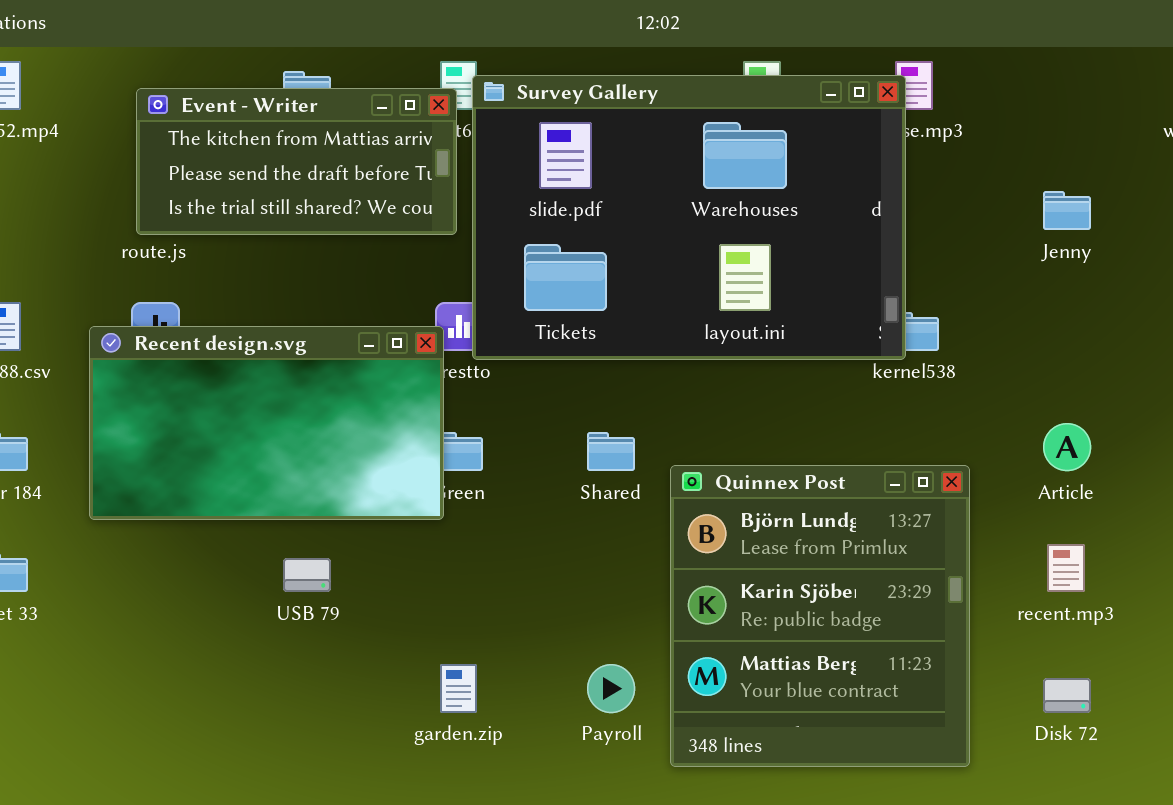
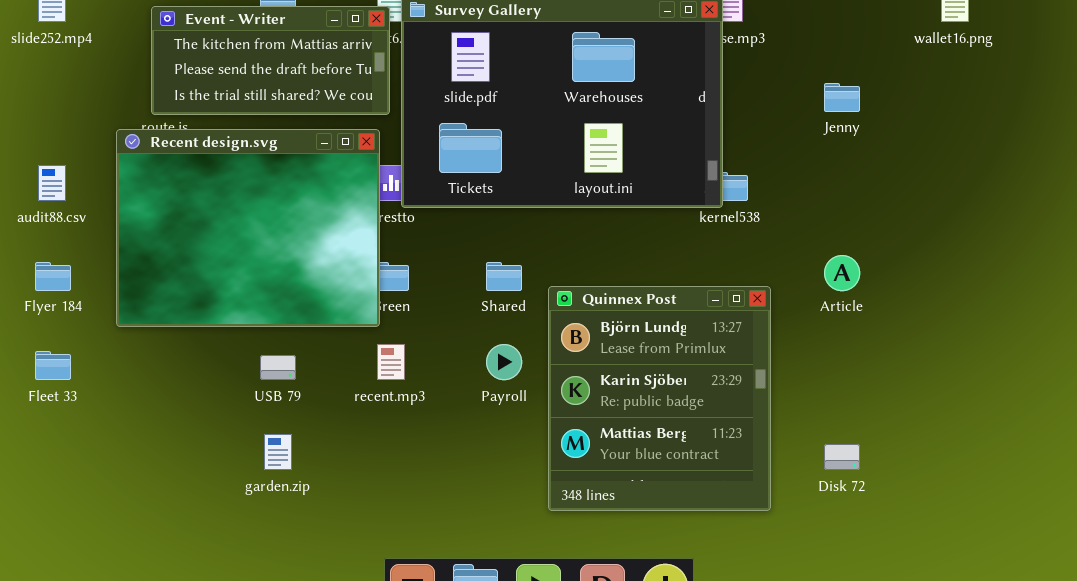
Recent design.svg: [89,326,444,520] -> [116,129,380,327], resized
recent.mp3: [1047,544,1085,592] -> [377,344,405,380], moved
garden.zip: [440,664,477,713] -> [264,434,292,470], moved
Payroll: [587,664,635,713] -> [486,344,522,380], moved

